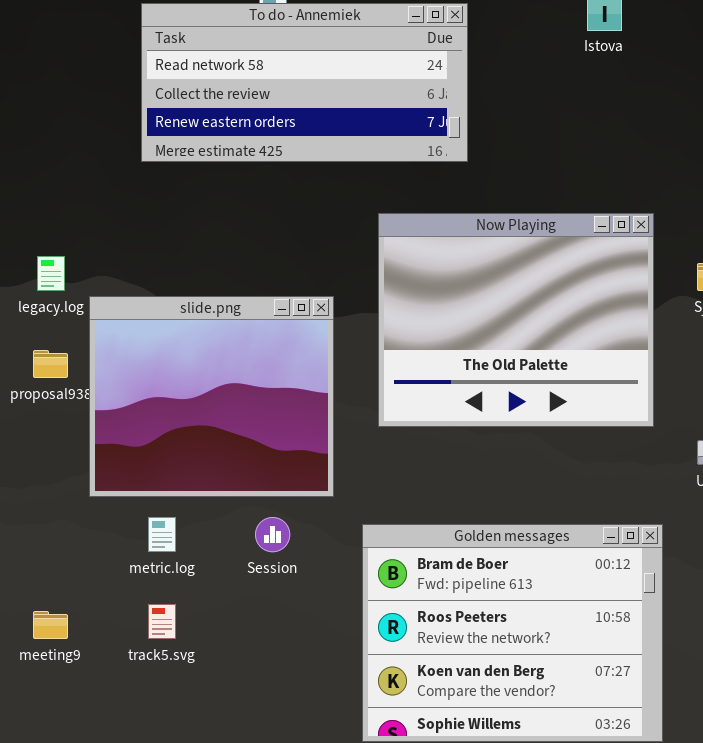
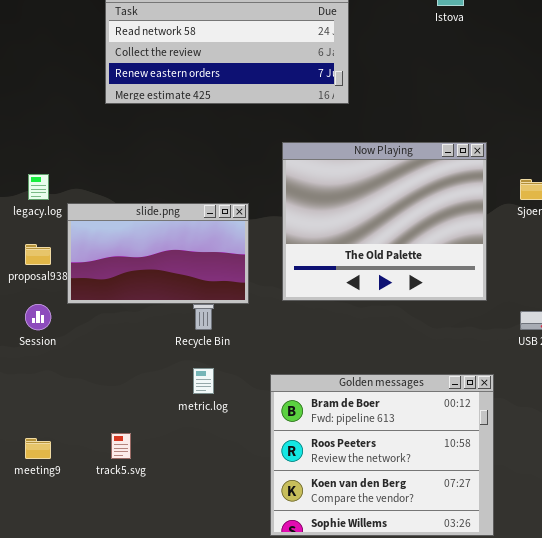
slide.png: [89,296,334,497] -> [67,203,249,304], resized
metric.log: [148,517,176,552] -> [193,368,214,394], moved
Session: [255,517,290,552] -> [25,304,51,330], moved

